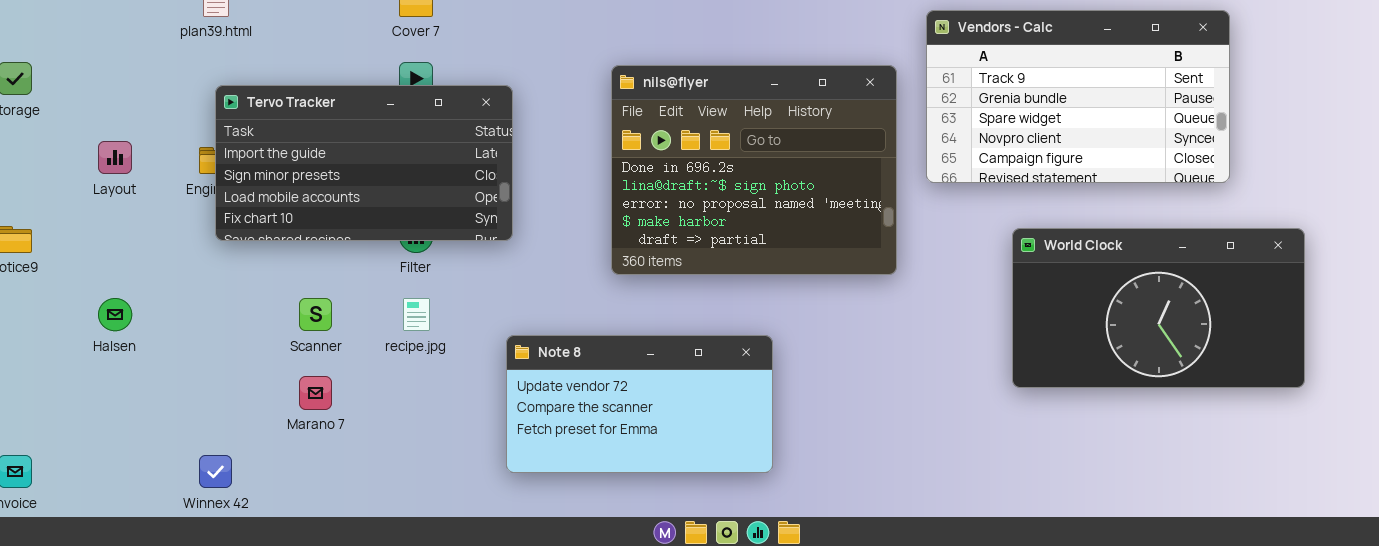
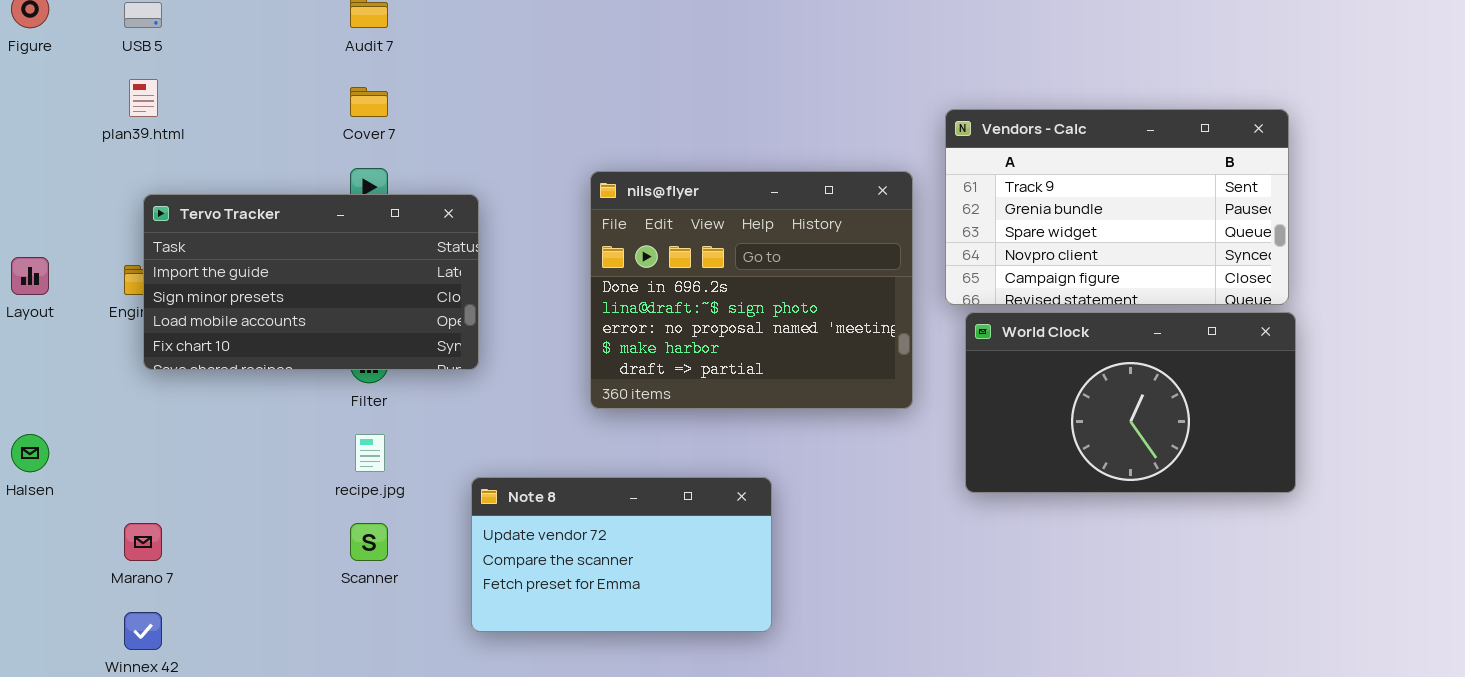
World Clock: [1012,228,1305,388] -> [965,312,1296,493], moved
Scanner: [299,298,332,331] -> [350,523,388,561], moved
Marano 7: [299,376,332,410] -> [124,523,162,561], moved

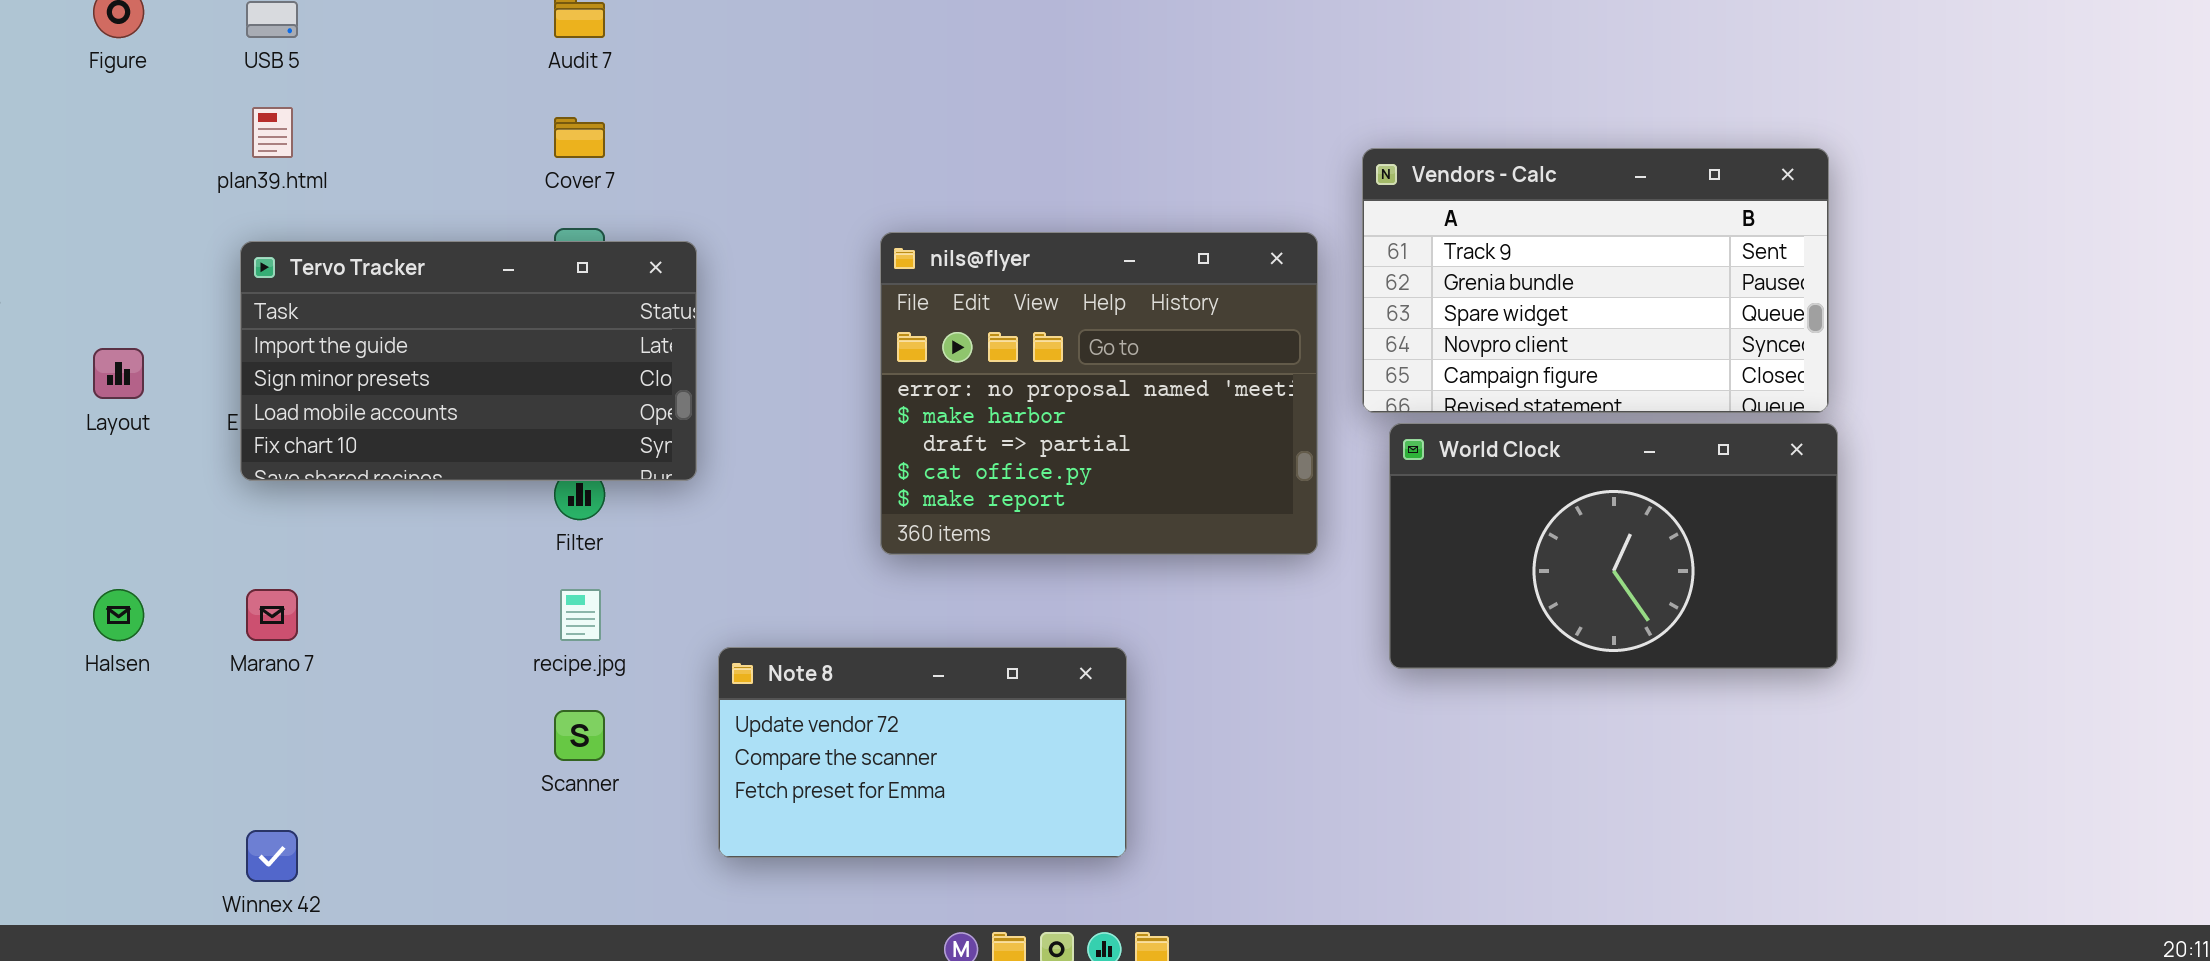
nils@flyer: [590,171,913,409] -> [880,232,1318,555], scrolled down 2 rows
Tervo Tracker: [143,194,479,370] -> [240,241,697,481], moved
Marano 7: [124,523,162,561] -> [246,589,298,641], moved

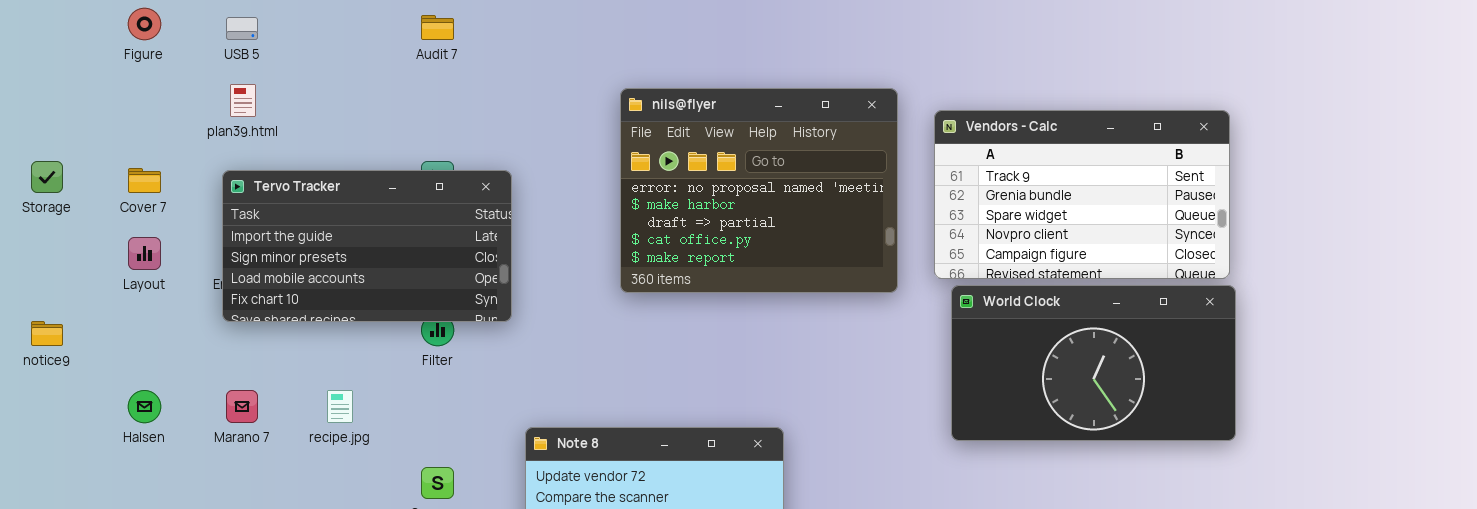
Cover 7: [554,117,605,158] -> [128,168,161,193], moved
nils@flyer: [880,232,1318,555] -> [620,88,898,293], moved
recipe.jpg: [560,589,601,641] -> [327,390,353,423], moved

